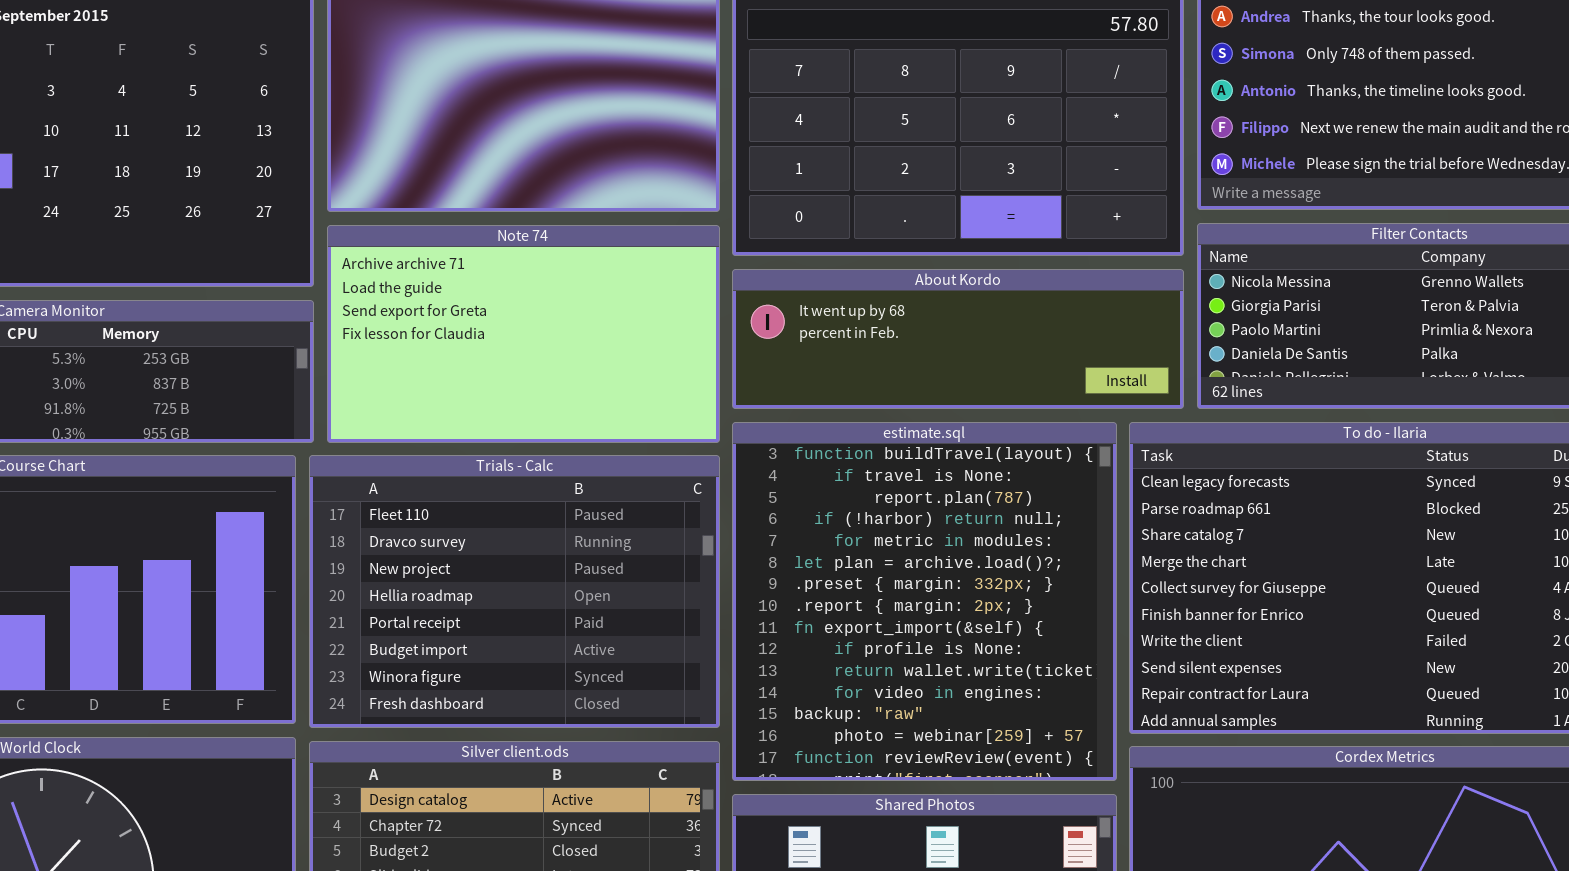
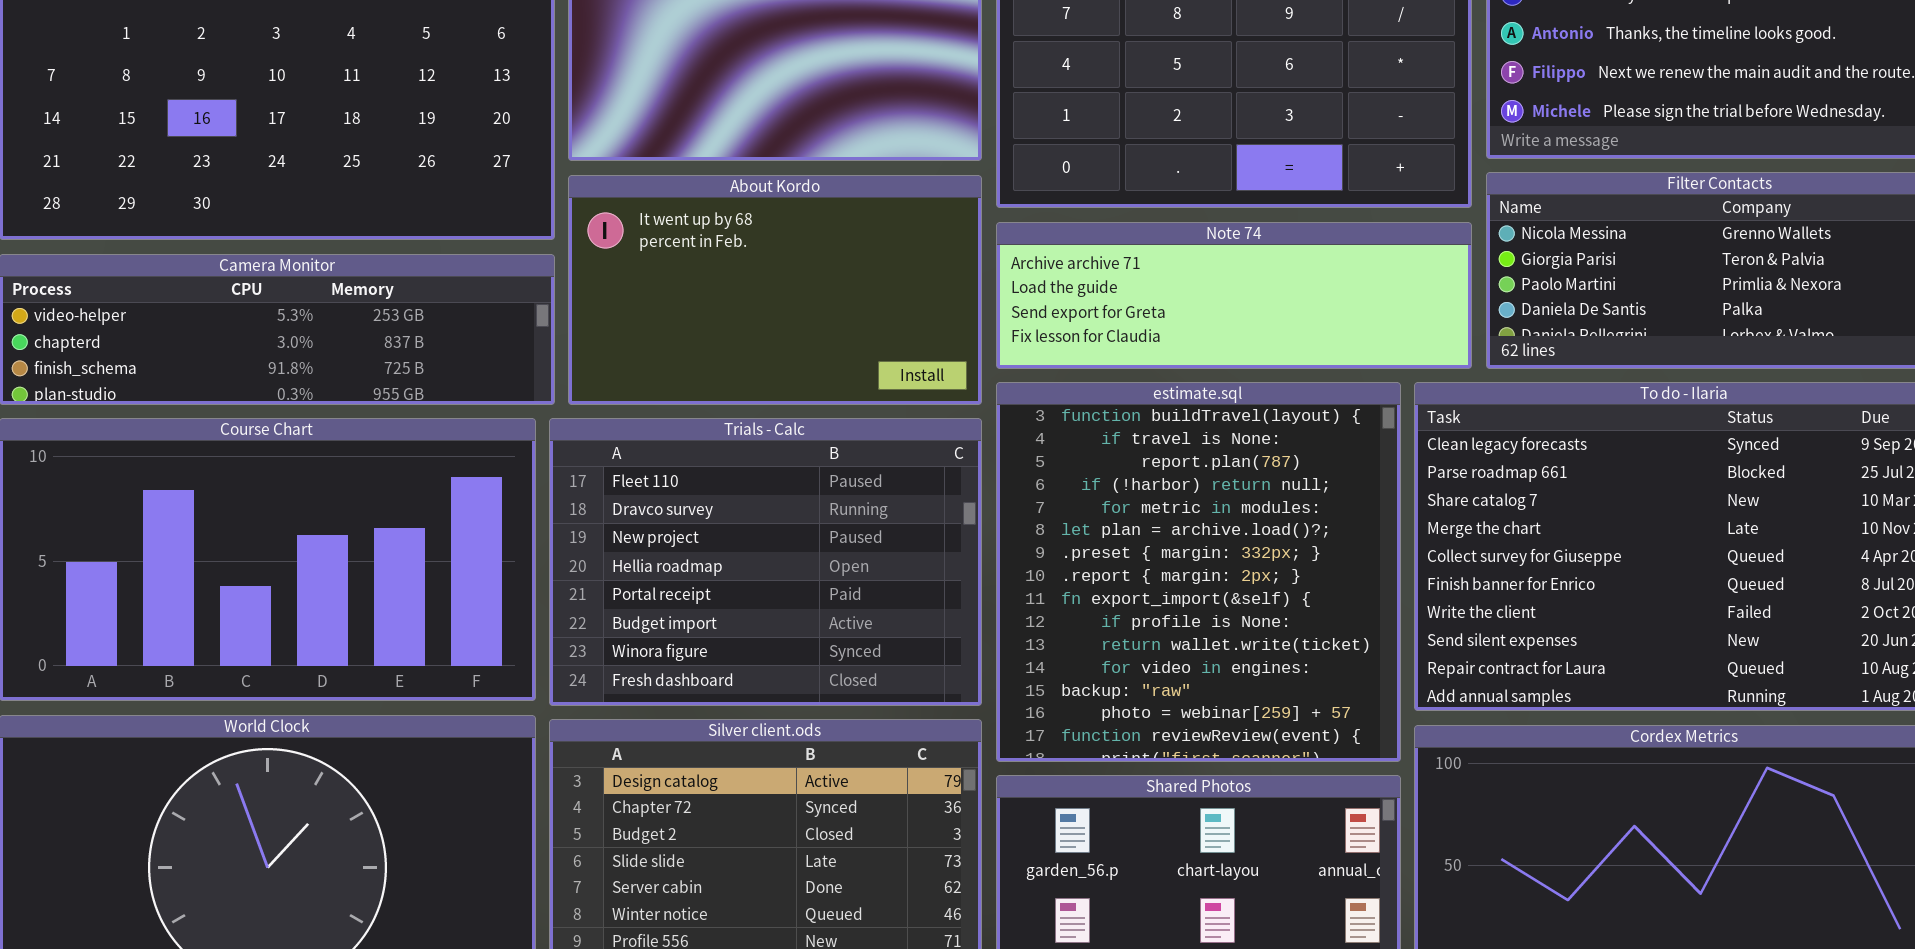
Note 74: [327,225,720,443] -> [996,222,1472,369], moved, resized
About Kordo: [732,269,1184,409] -> [568,175,982,405], moved, resized

